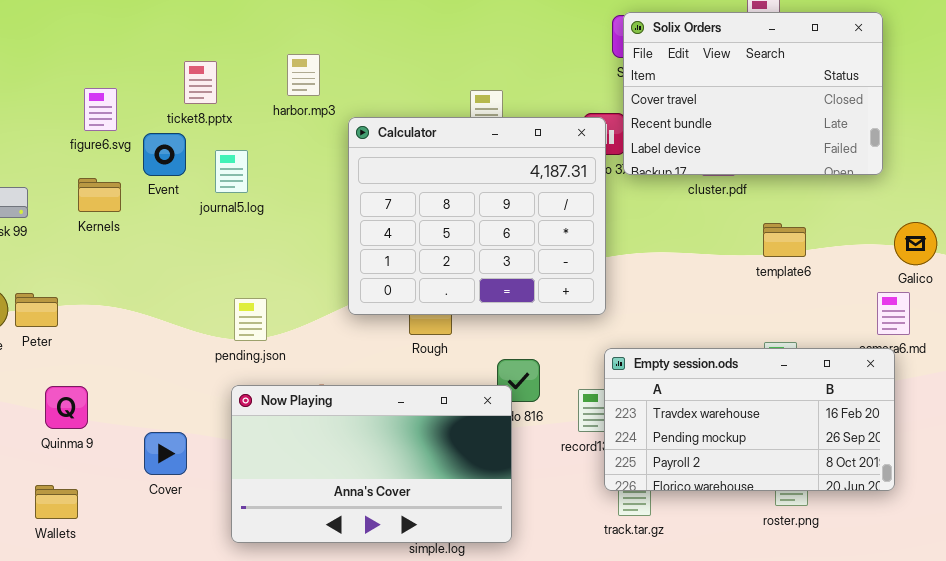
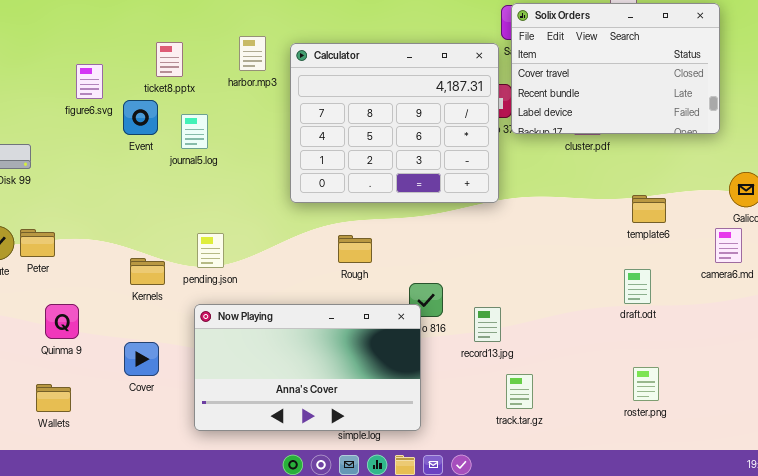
Calculator: [348,117,606,315] -> [290,43,499,203], moved
Kernels: [78,178,121,212] -> [130,258,165,285], moved
template6: [763,223,806,257] -> [632,195,666,223], moved
Empty session.ods: [604,348,895,491] -> none, closed

